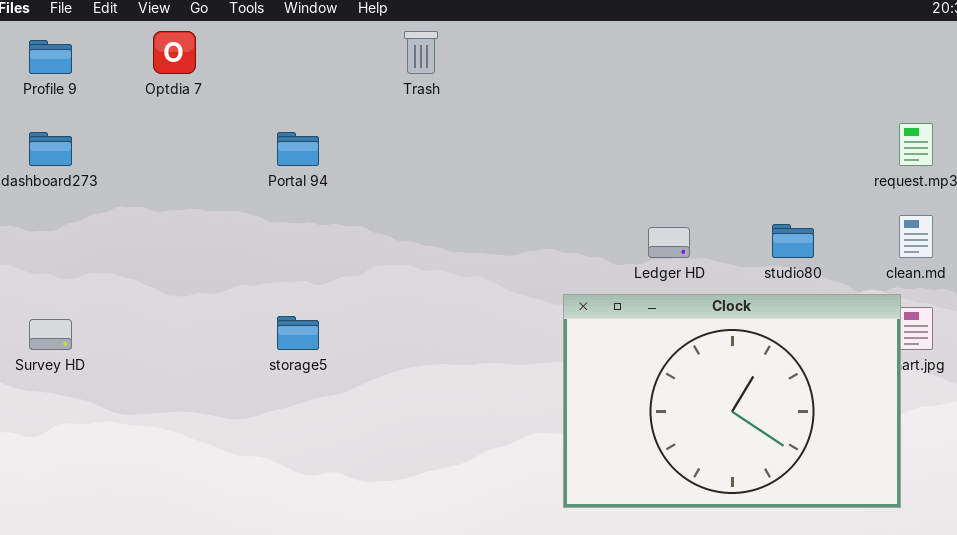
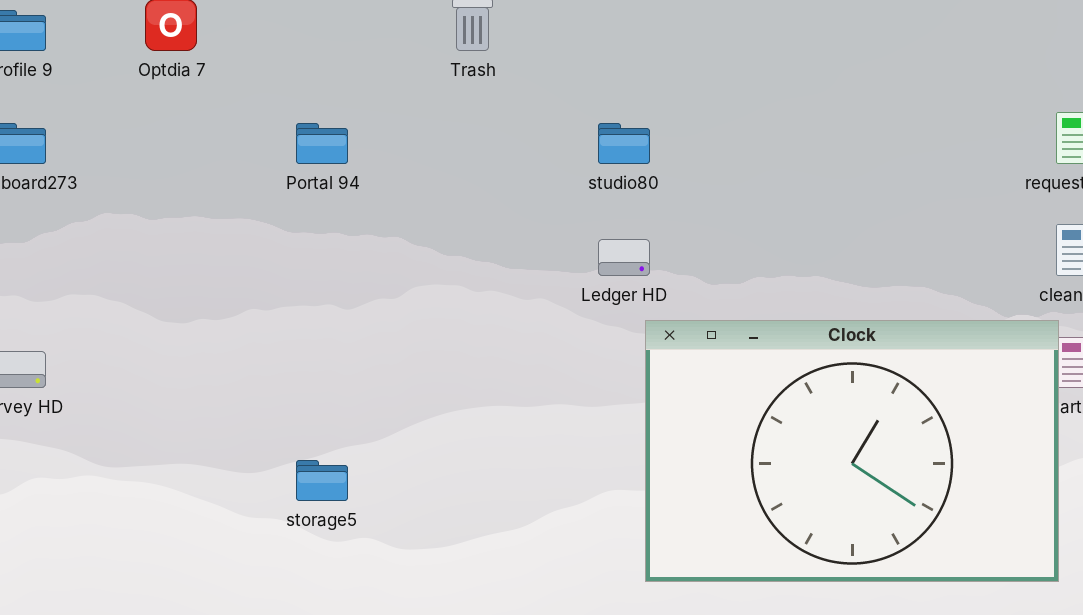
studio80: [772,224,814,258] -> [598,123,650,164], moved
Ledger HD: [648,227,690,258] -> [598,239,650,276], moved
storage5: [277,316,319,350] -> [296,460,348,501], moved

